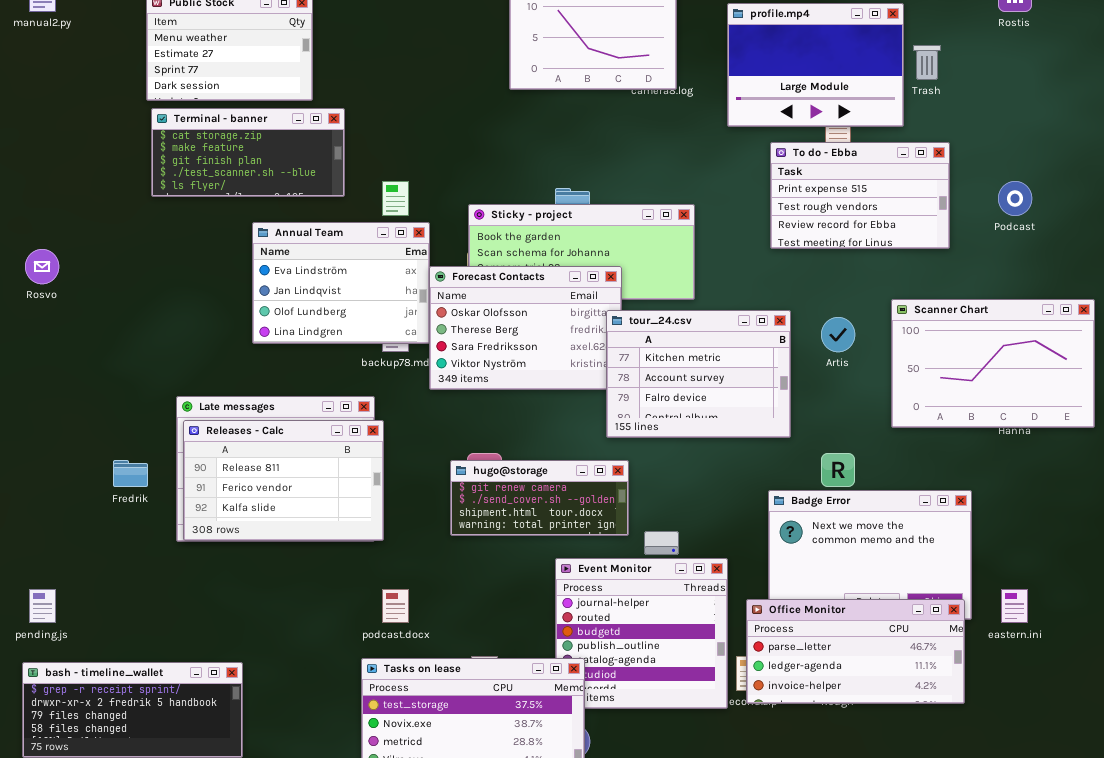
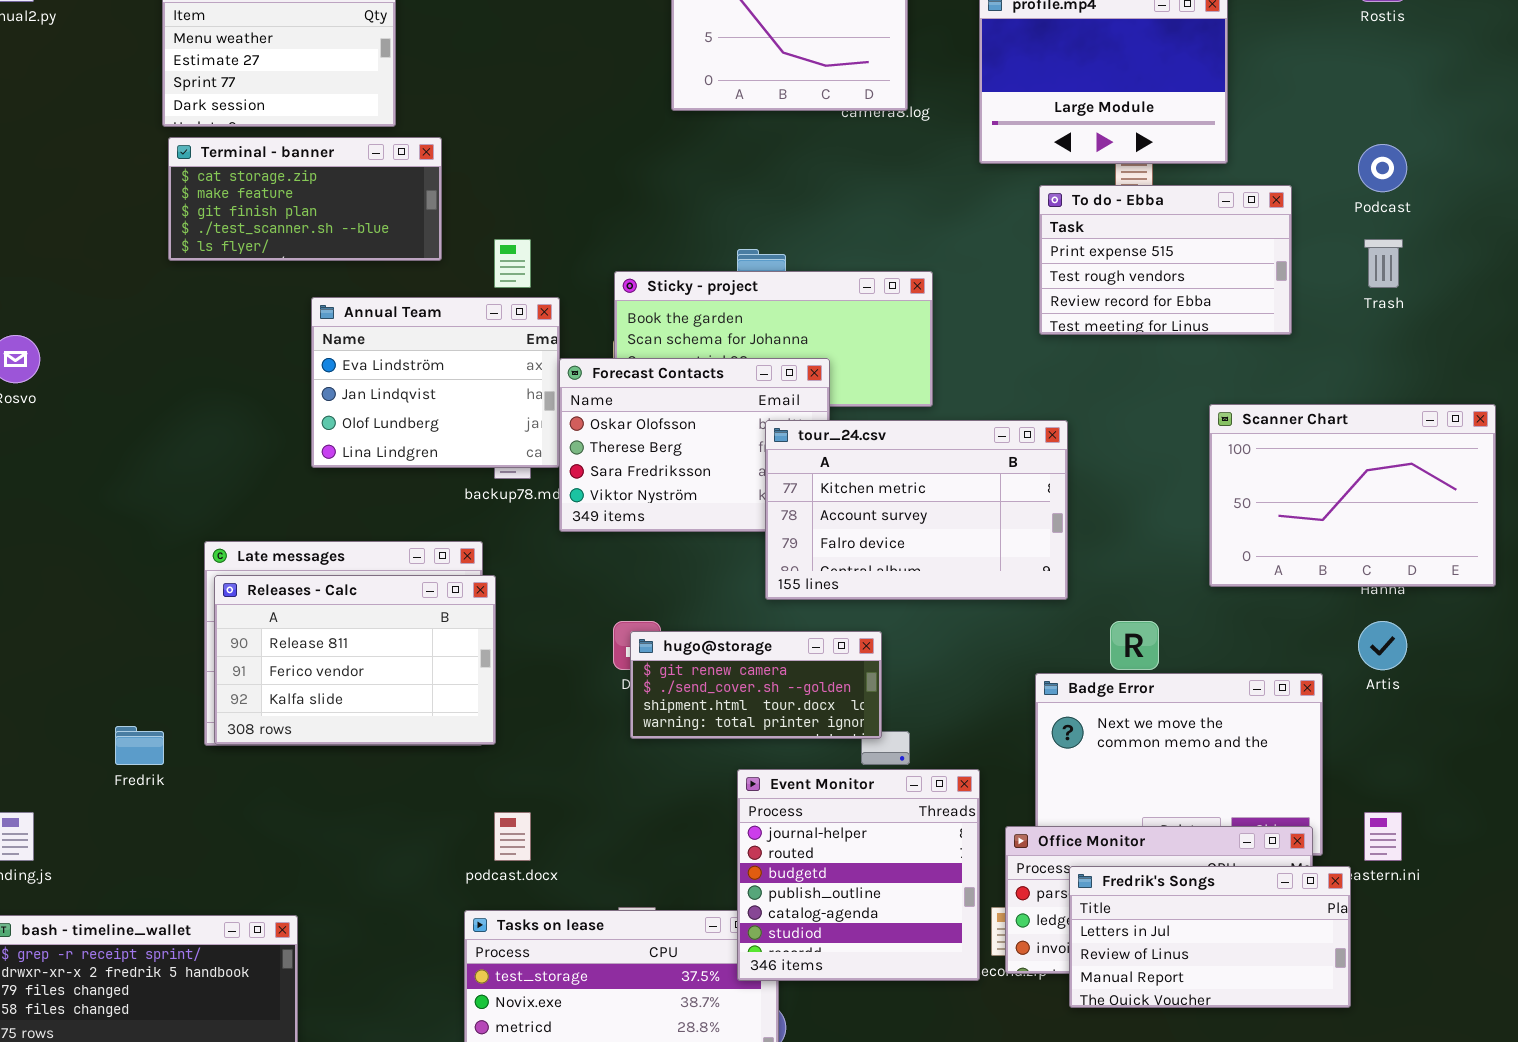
Trash: [913,45,941,80] -> [1364,239,1403,288], moved
Podcast: [998,181,1032,216] -> [1358,144,1407,192], moved
tour_24.csv: [606,310,791,438] -> [765,420,1068,600], resized
Artis: [821,317,855,352] -> [1358,621,1407,670], moved
Fredrik: [113,460,148,487] -> [115,726,164,765], moved
hugo@storage: [450,460,629,536] -> [630,631,882,739], moved
Event Monitor: [555,558,728,709] -> [737,769,980,981], raised
Fredrik's Songs: none -> [1069,866,1351,1008], opened

